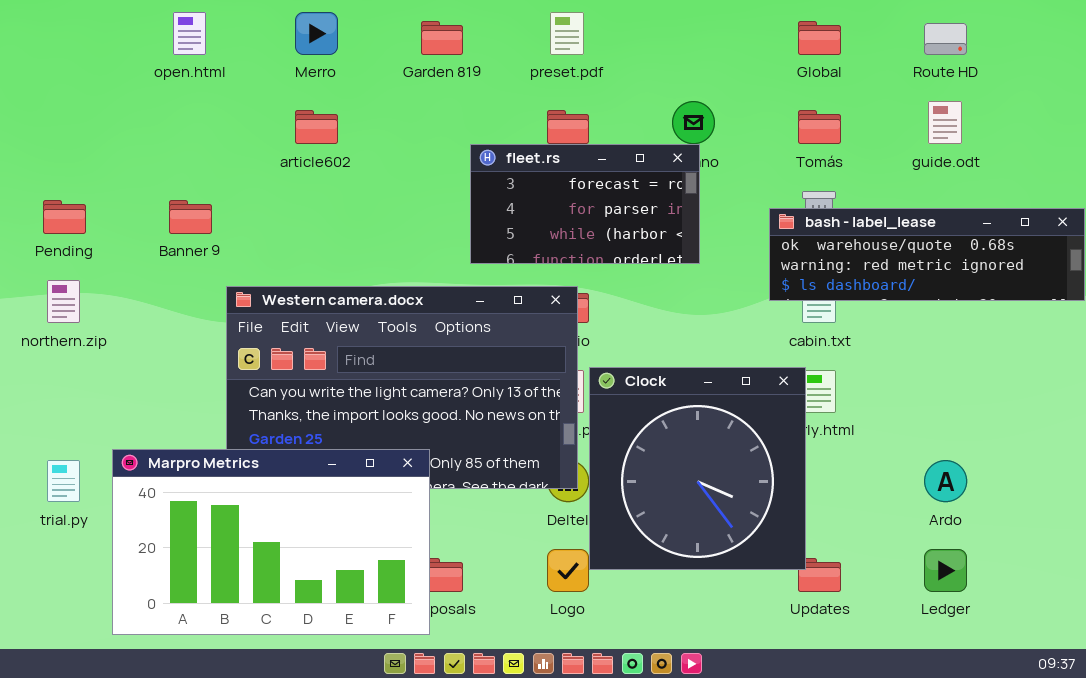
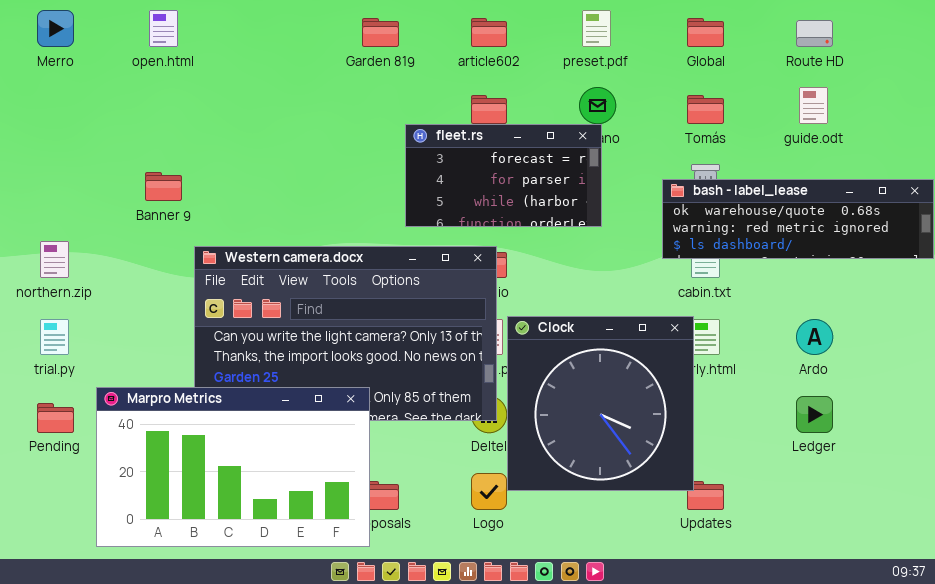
Merro: [295,12,338,55] -> [37,10,74,47], moved
preset.pdf: [550,12,584,55] -> [582,10,611,47], moved
article602: [295,110,338,144] -> [471,18,507,47], moved
Pending: [43,200,86,234] -> [37,403,74,433], moved
trial.py: [47,460,80,502] -> [40,319,69,355], moved
Ardo: [924,460,967,502] -> [796,319,833,355], moved
Ledger: [924,549,967,592] -> [796,396,833,433], moved

